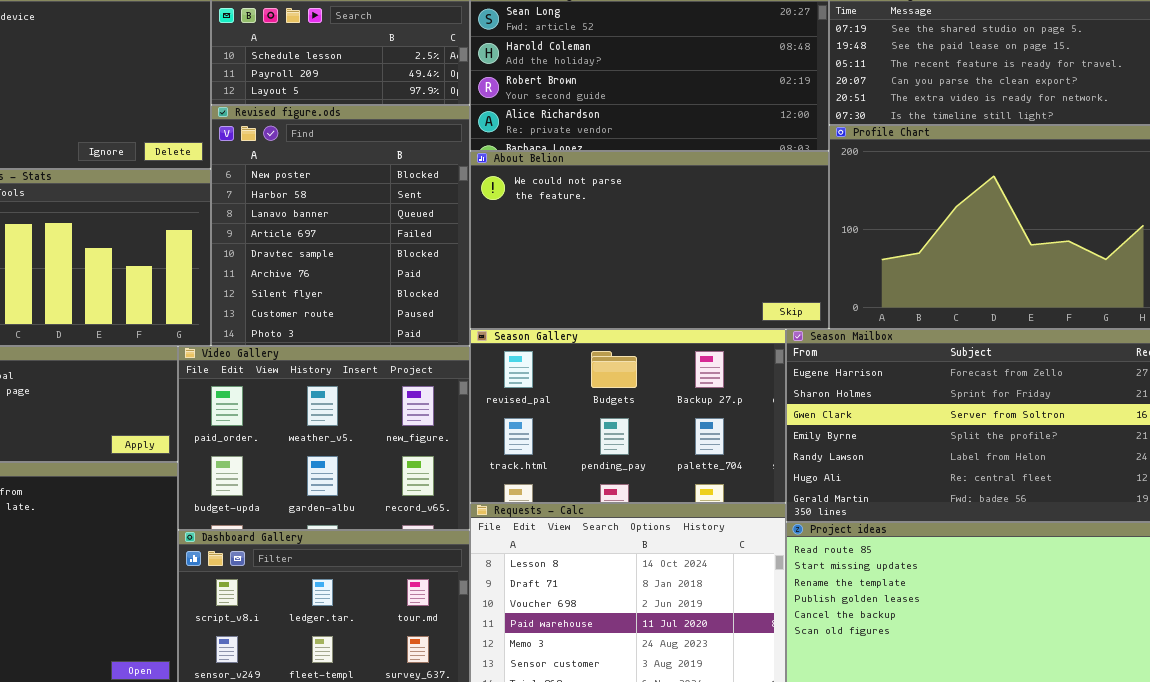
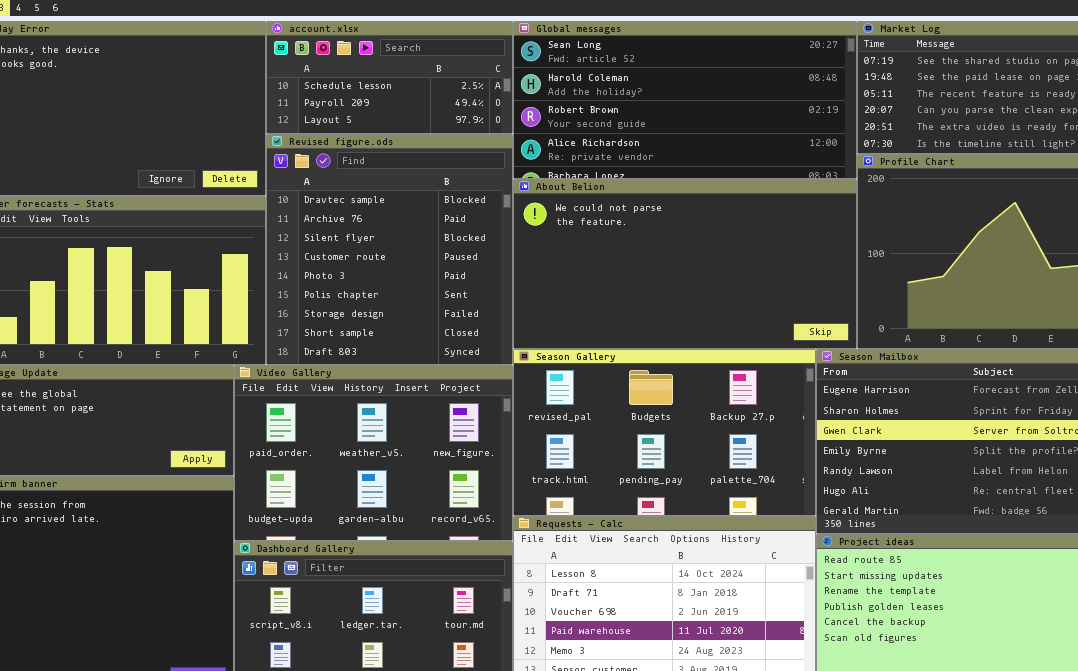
Revised figure.ods: [211,105,470,346] -> [266,134,513,365], scrolled down 4 rows

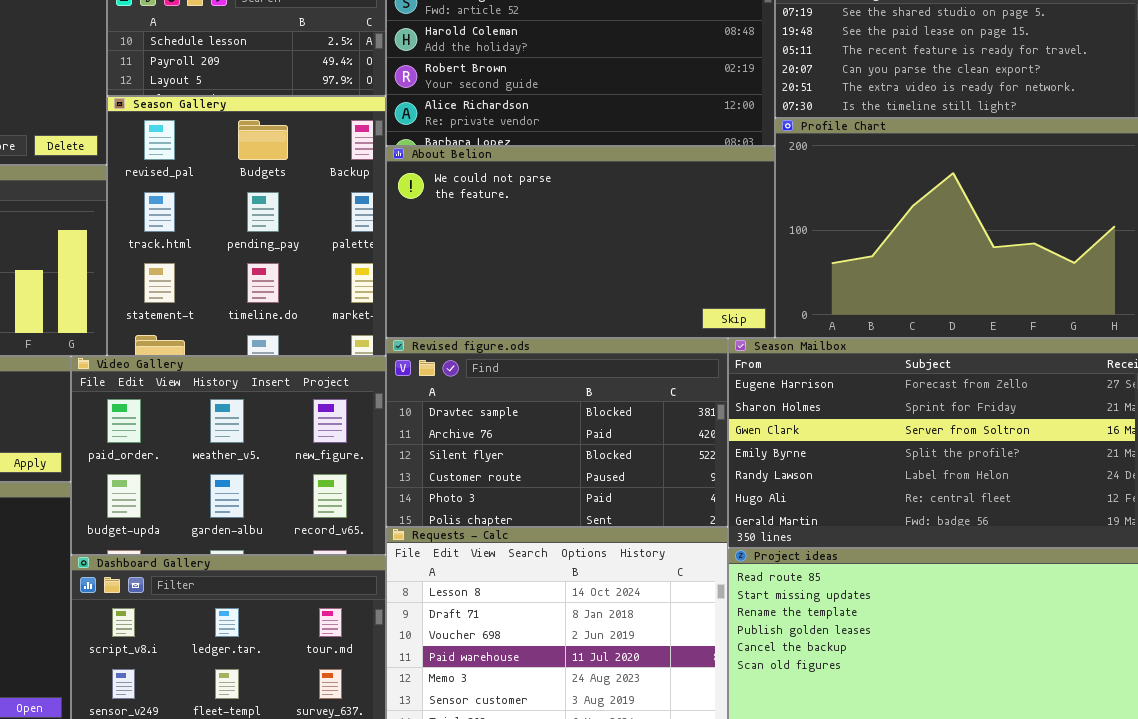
Revised figure.ods: [266,134,513,365] -> [386,338,728,527], moved, resized
Season Gallery: [513,349,816,516] -> [107,96,386,356], moved, resized

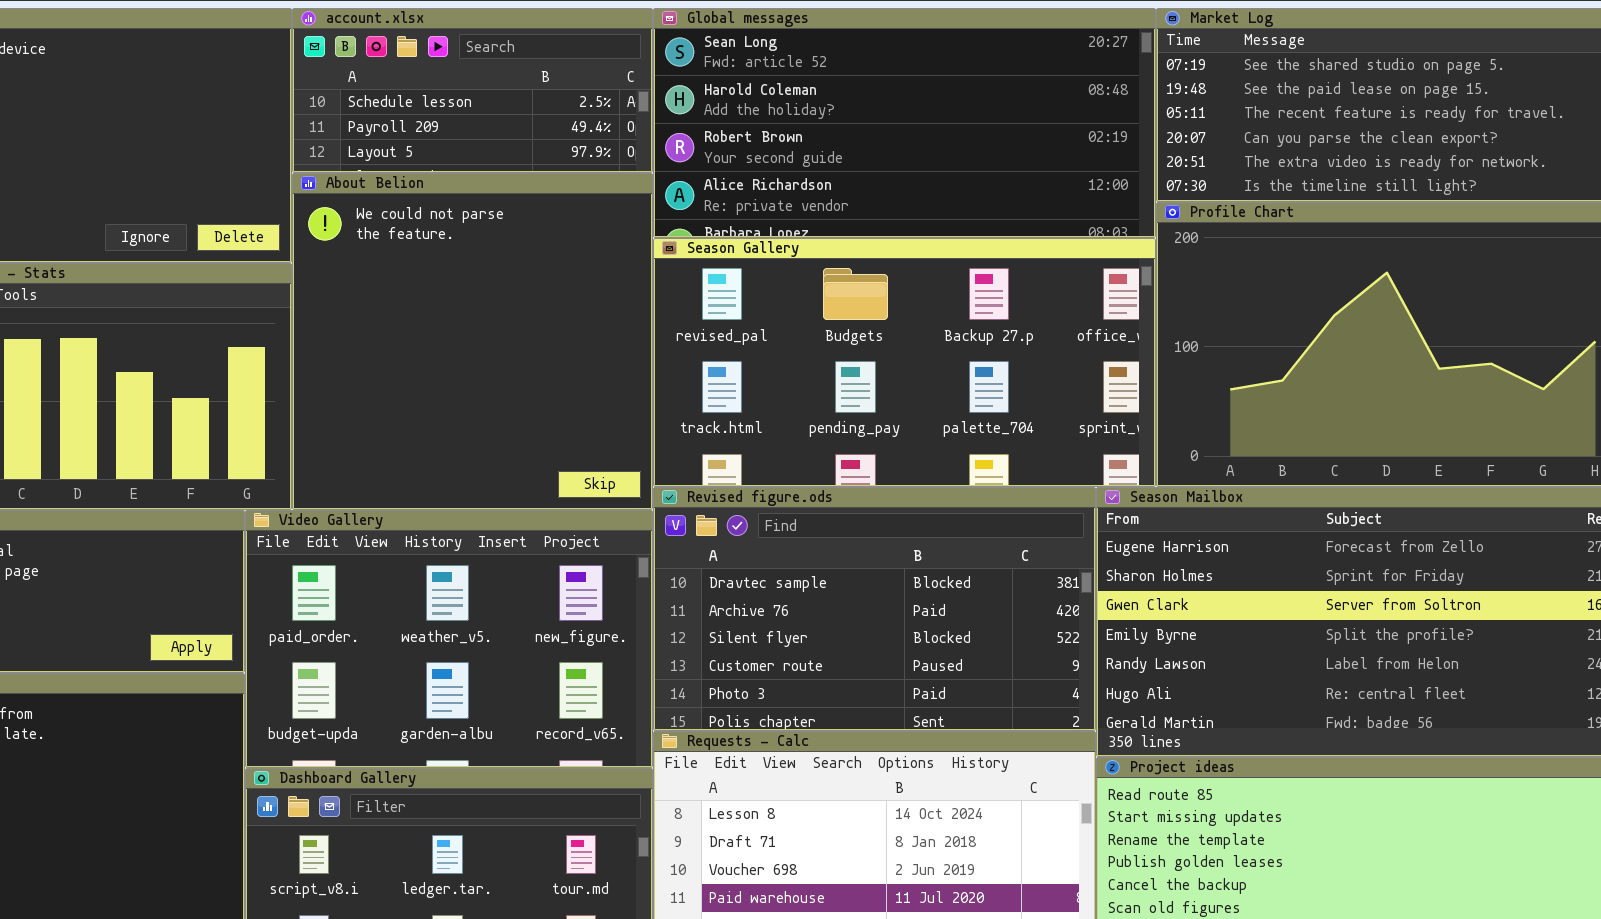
Season Gallery: [107,96,386,356] -> [653,238,1156,487], moved, resized
About Belion: [386,146,775,338] -> [292,173,653,510], moved, resized

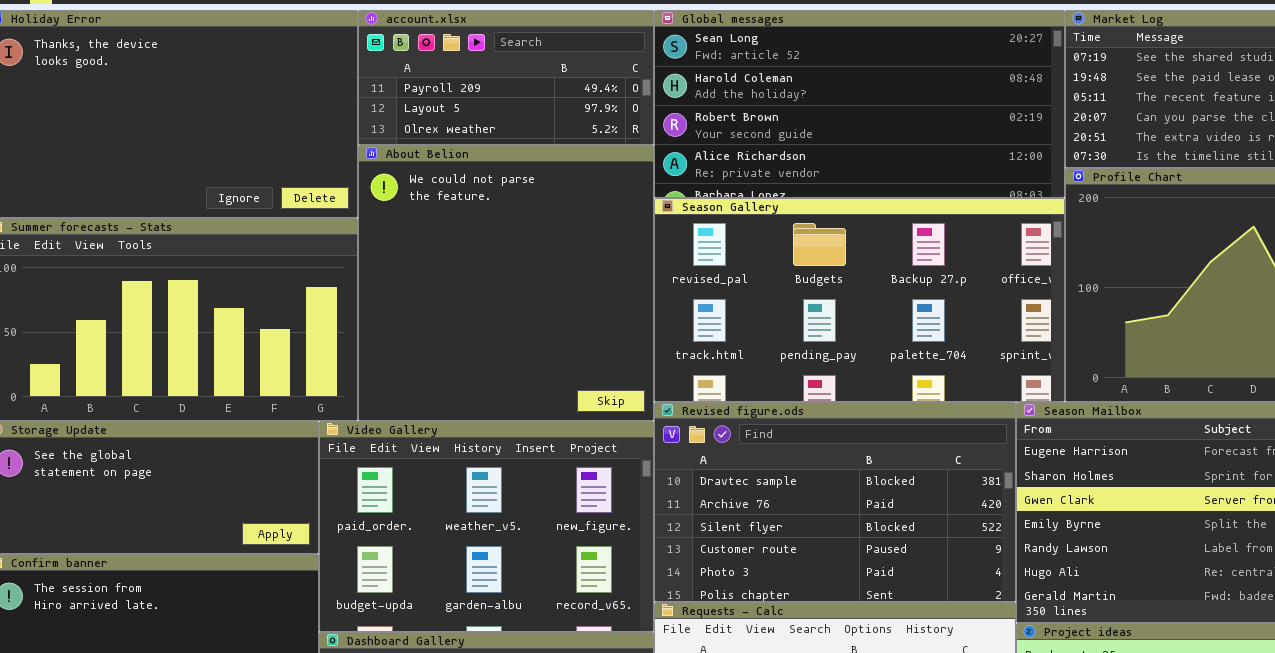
account.xlsx: [292,8,653,173] -> [358,10,654,145], scrolled down 1 row

